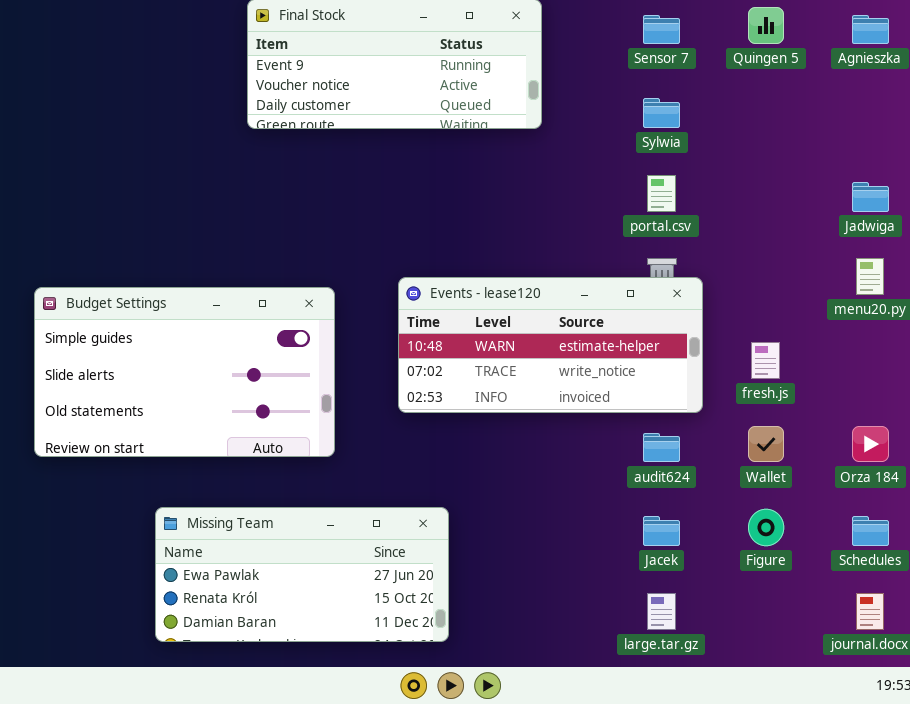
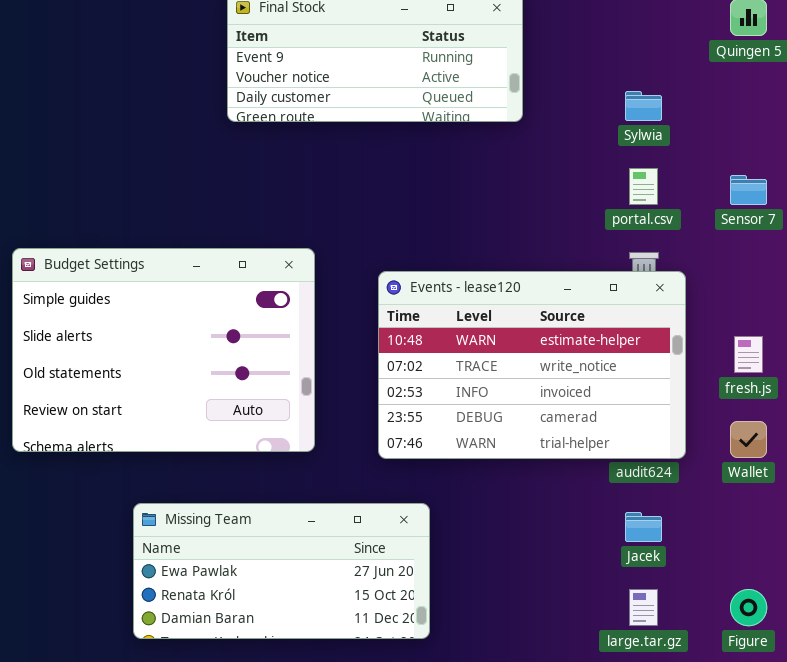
Sensor 7: [643,15,680,44] -> [730,175,767,205], moved
Events - lease120: [398,277,703,413] -> [378,271,686,459], resized
Budget Settings: [34,287,335,457] -> [12,248,315,452], resized
Figure: [748,509,784,546] -> [730,589,767,626], moved

